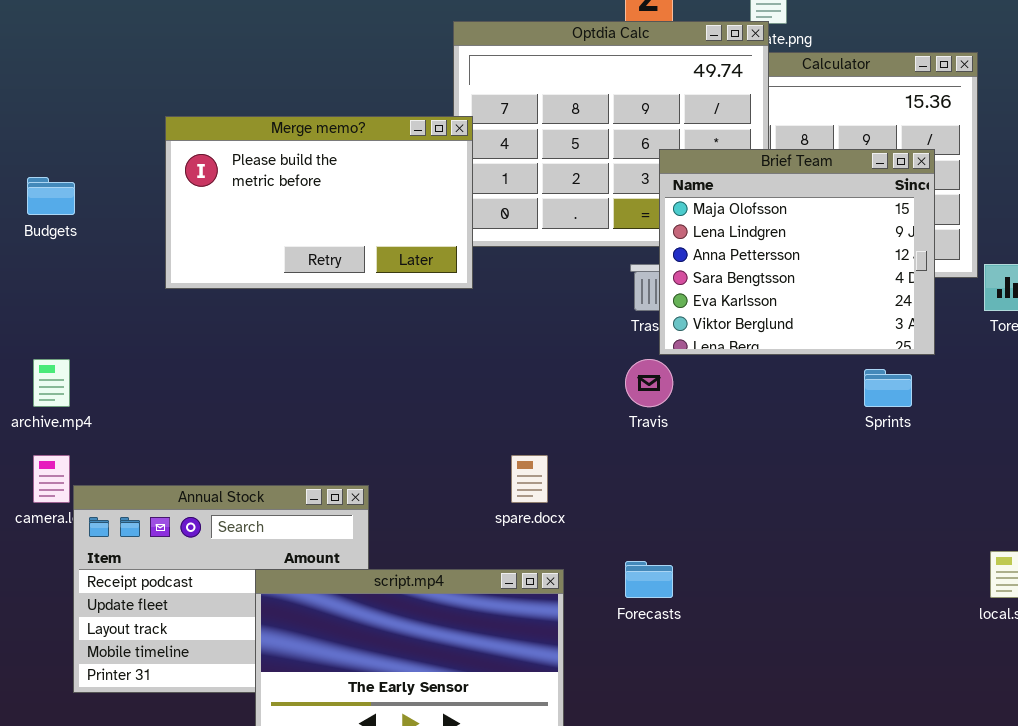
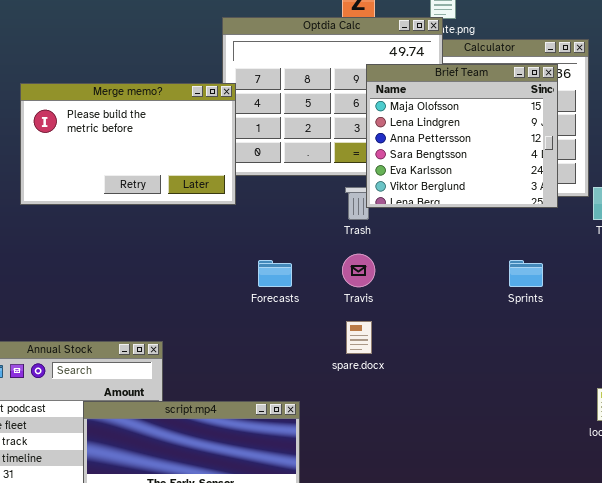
Brief Team: [659,149,935,355] -> [366,64,558,208], moved
spare.docx: [511,455,548,503] -> [346,321,372,354], moved
Forecasts: [625,561,673,598] -> [258,260,292,287], moved

